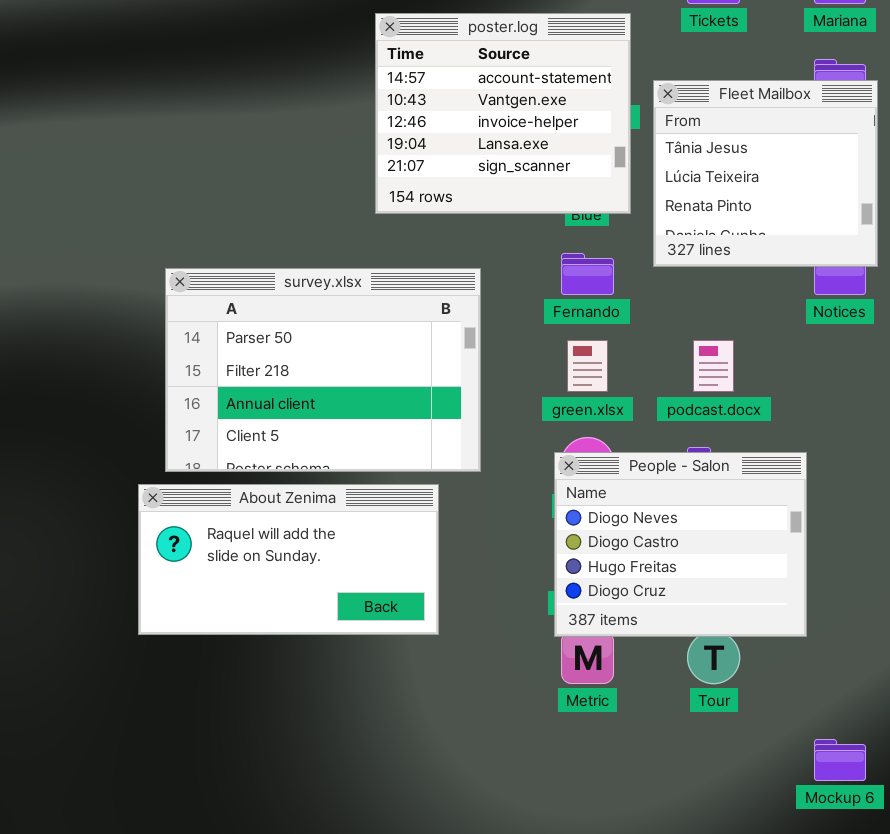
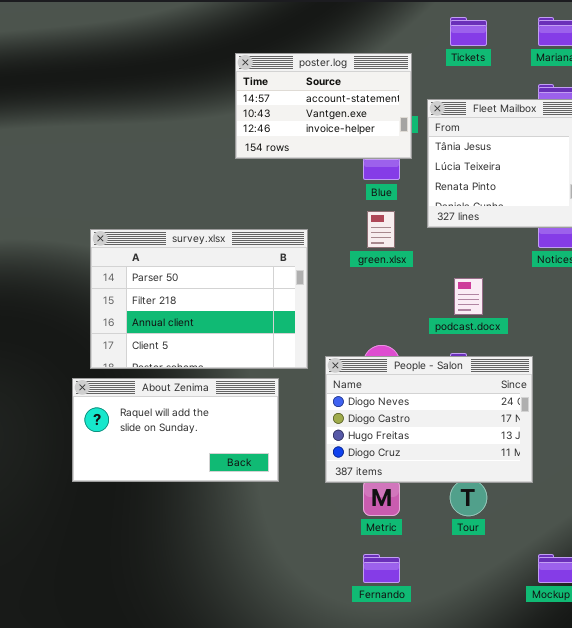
poster.log: [375,13,631,214] -> [235,53,412,159], resized
Fernando: [561,253,614,295] -> [363,554,400,583], moved
green.xlsx: [567,340,608,392] -> [367,211,395,248], moved
People - Salon: [554,452,807,637] -> [325,356,533,483], resized

